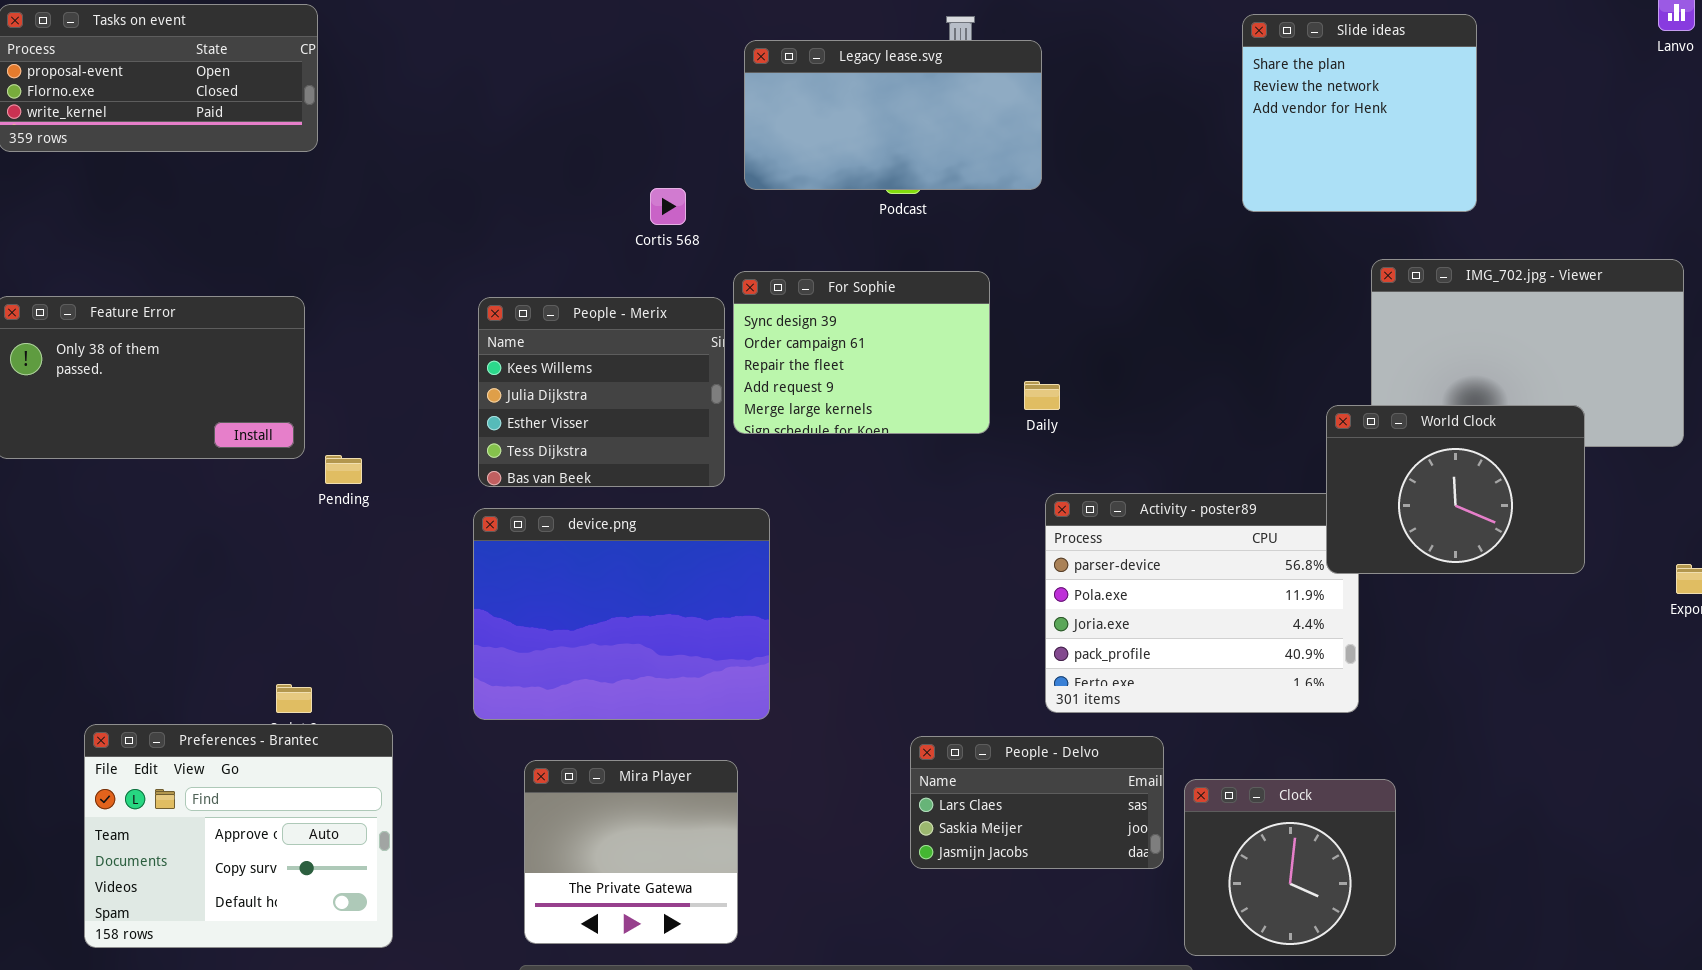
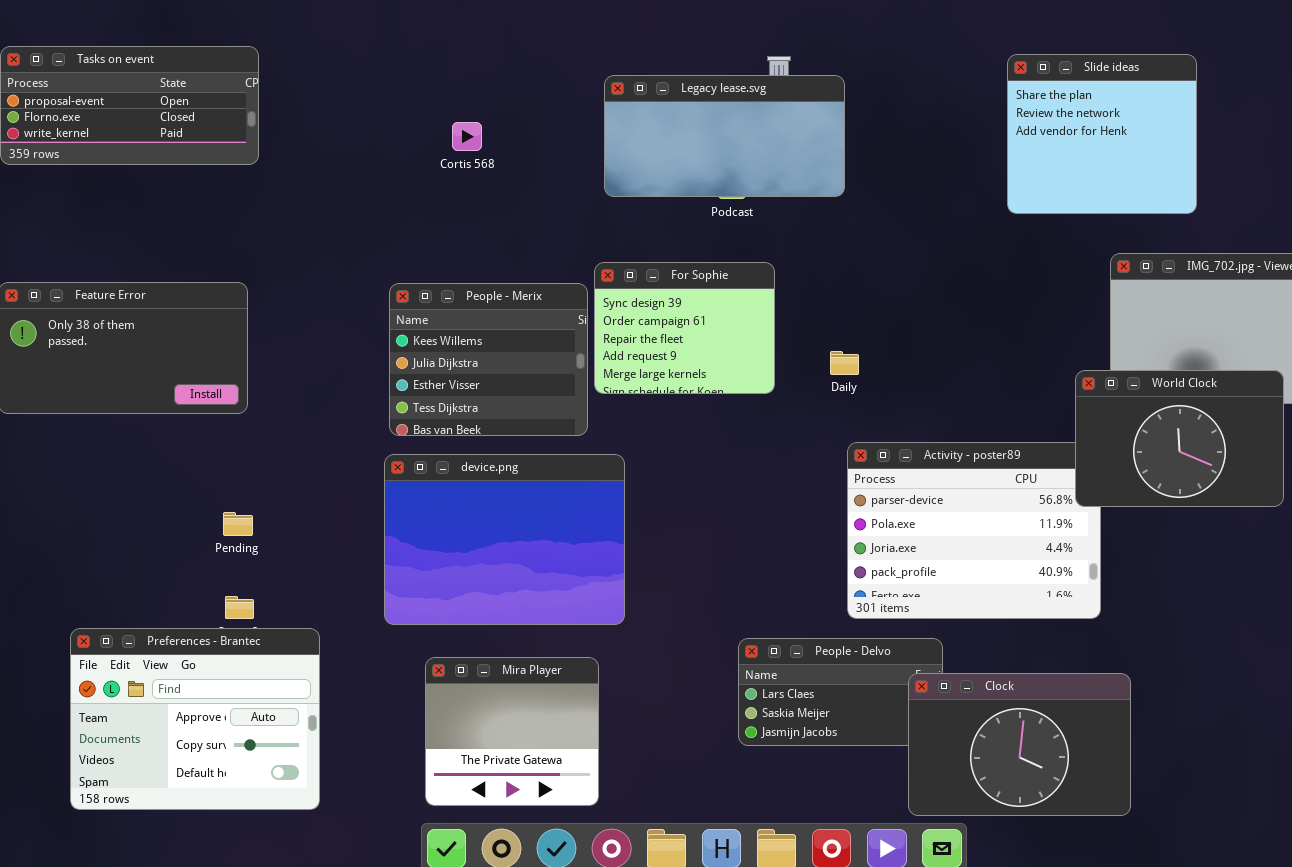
Cortis 568: [650,188,686,225] -> [452,122,482,151], moved
For Sophie: [733,271,990,434] -> [594,262,775,394], resized
Pending: [325,455,362,484] -> [223,512,253,536], moved
Clock: [1184,779,1396,956] -> [908,673,1131,816], resized

